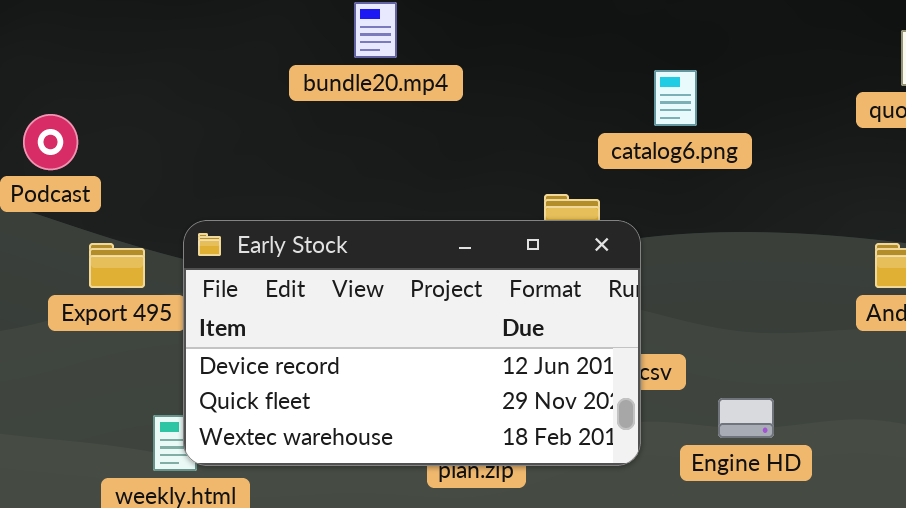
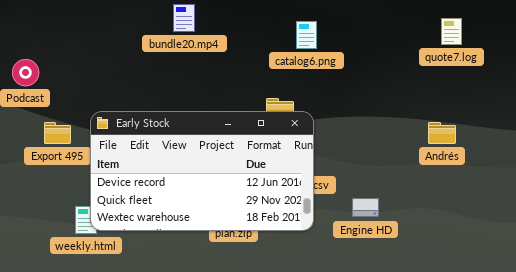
catalog6.png: [654,70,697,126] -> [296,21,317,49], moved

